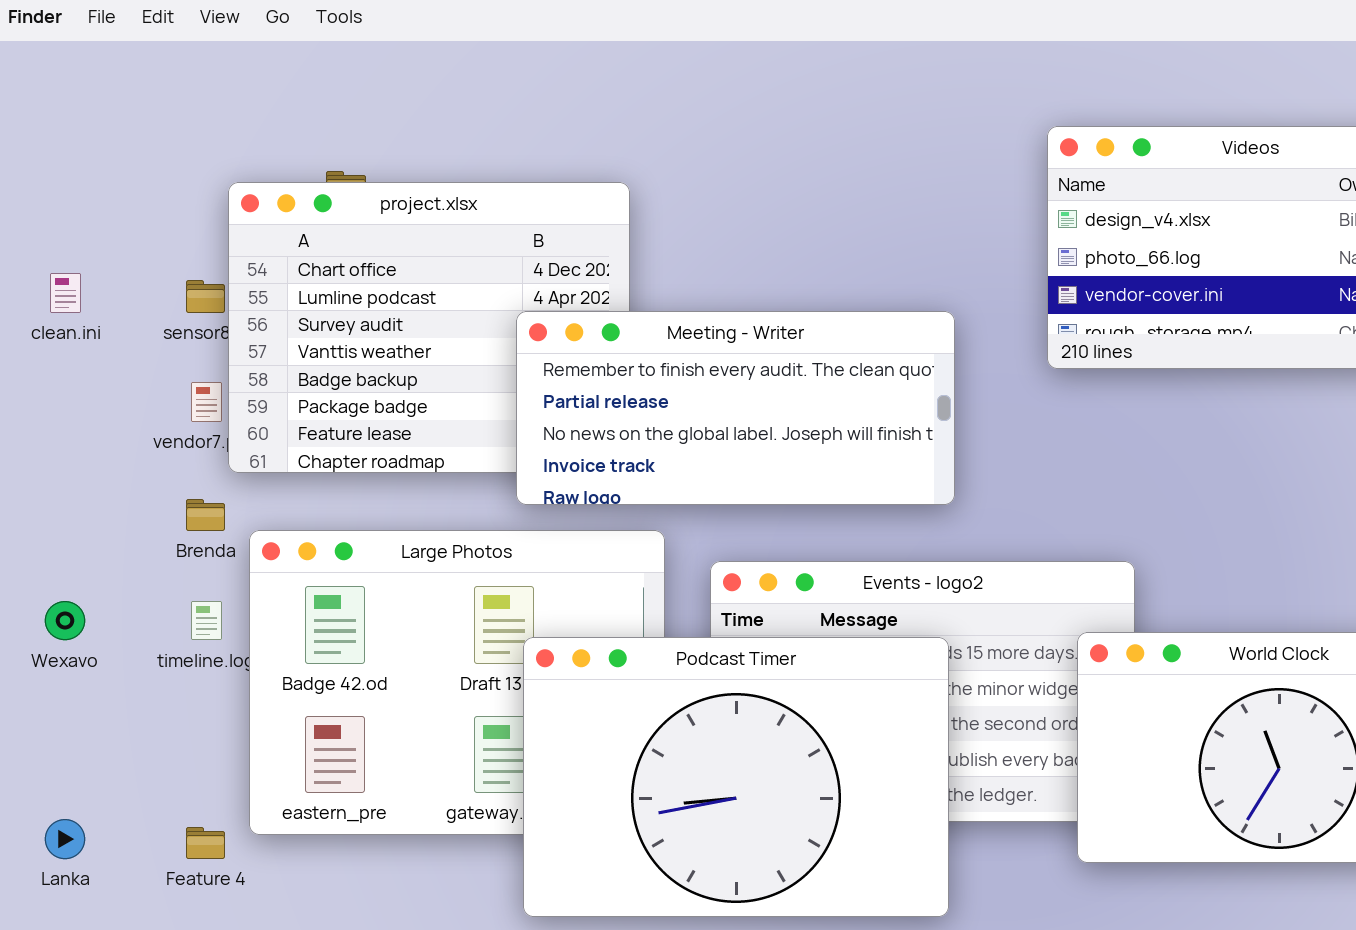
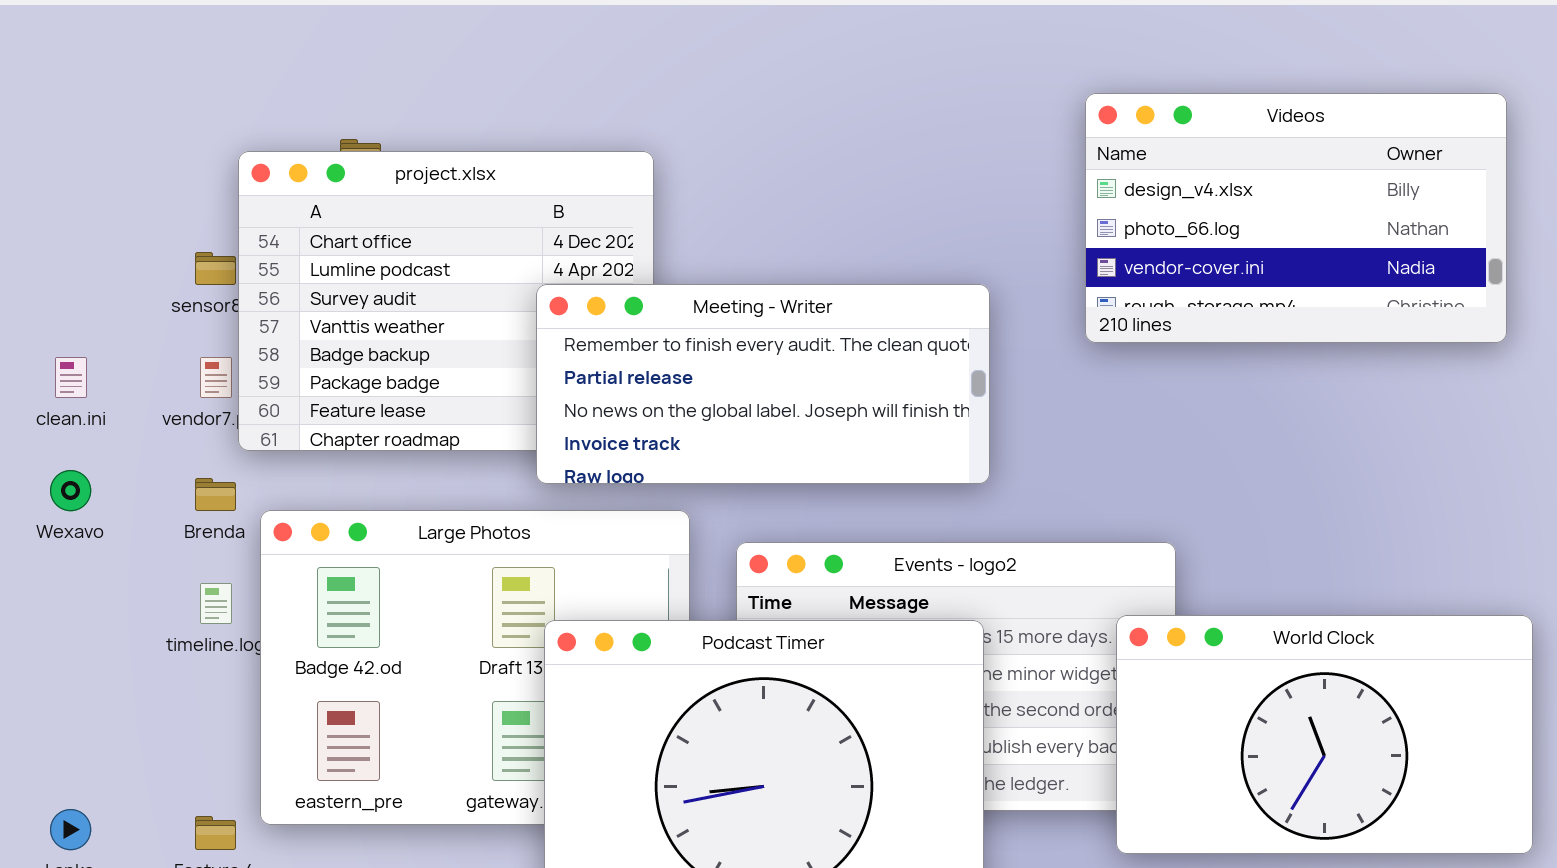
clean.ini: [50,273,81,313] -> [55,357,87,398], moved
Wexavo: [45,601,85,640] -> [50,470,91,511], moved

